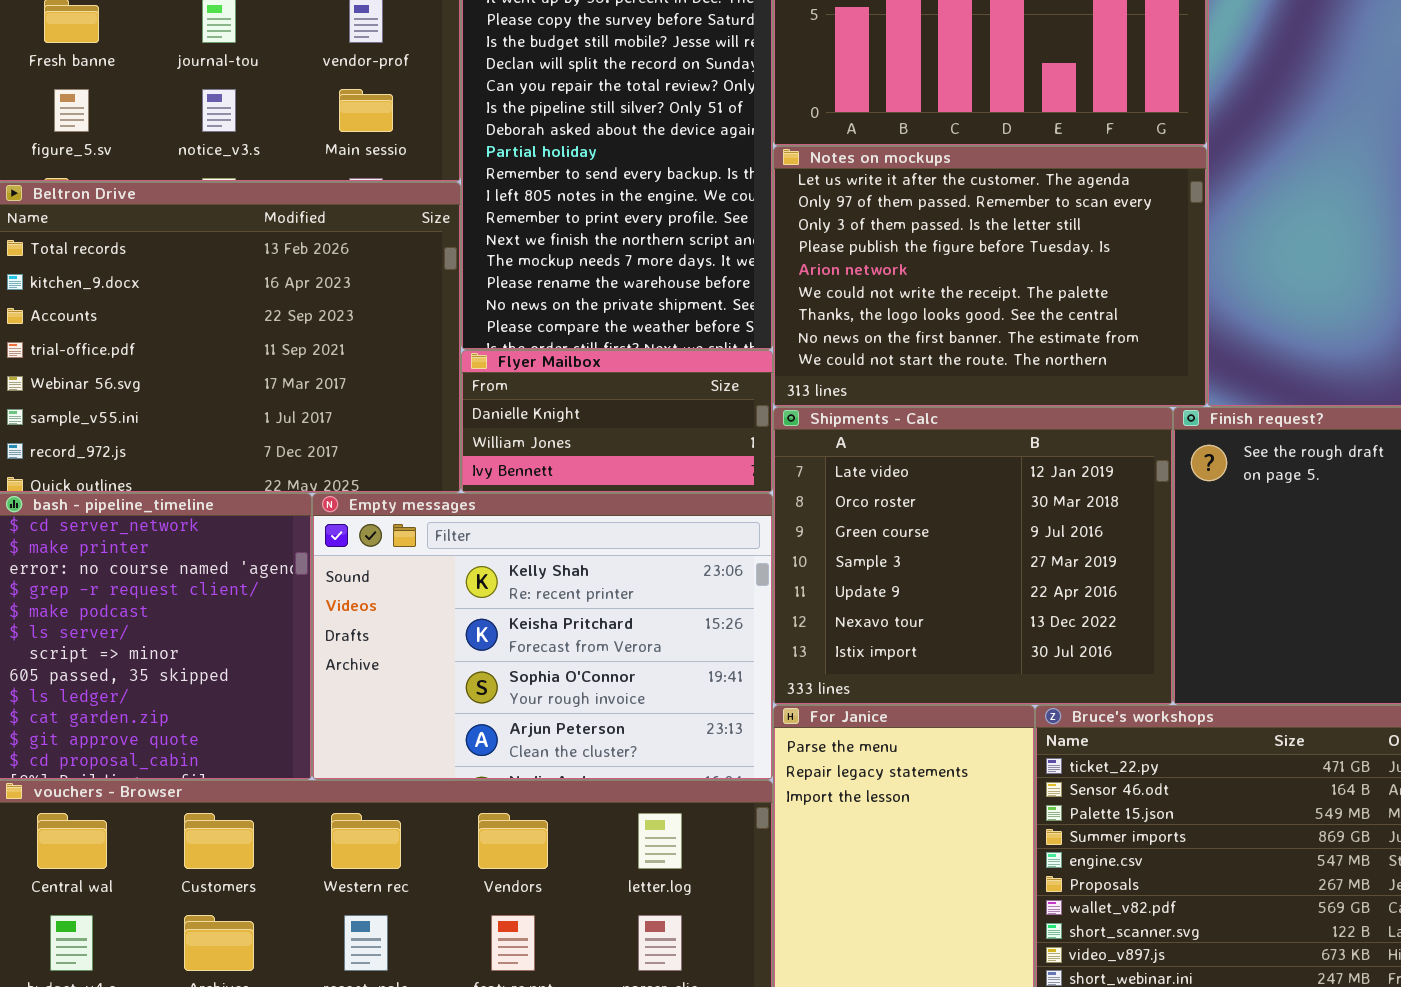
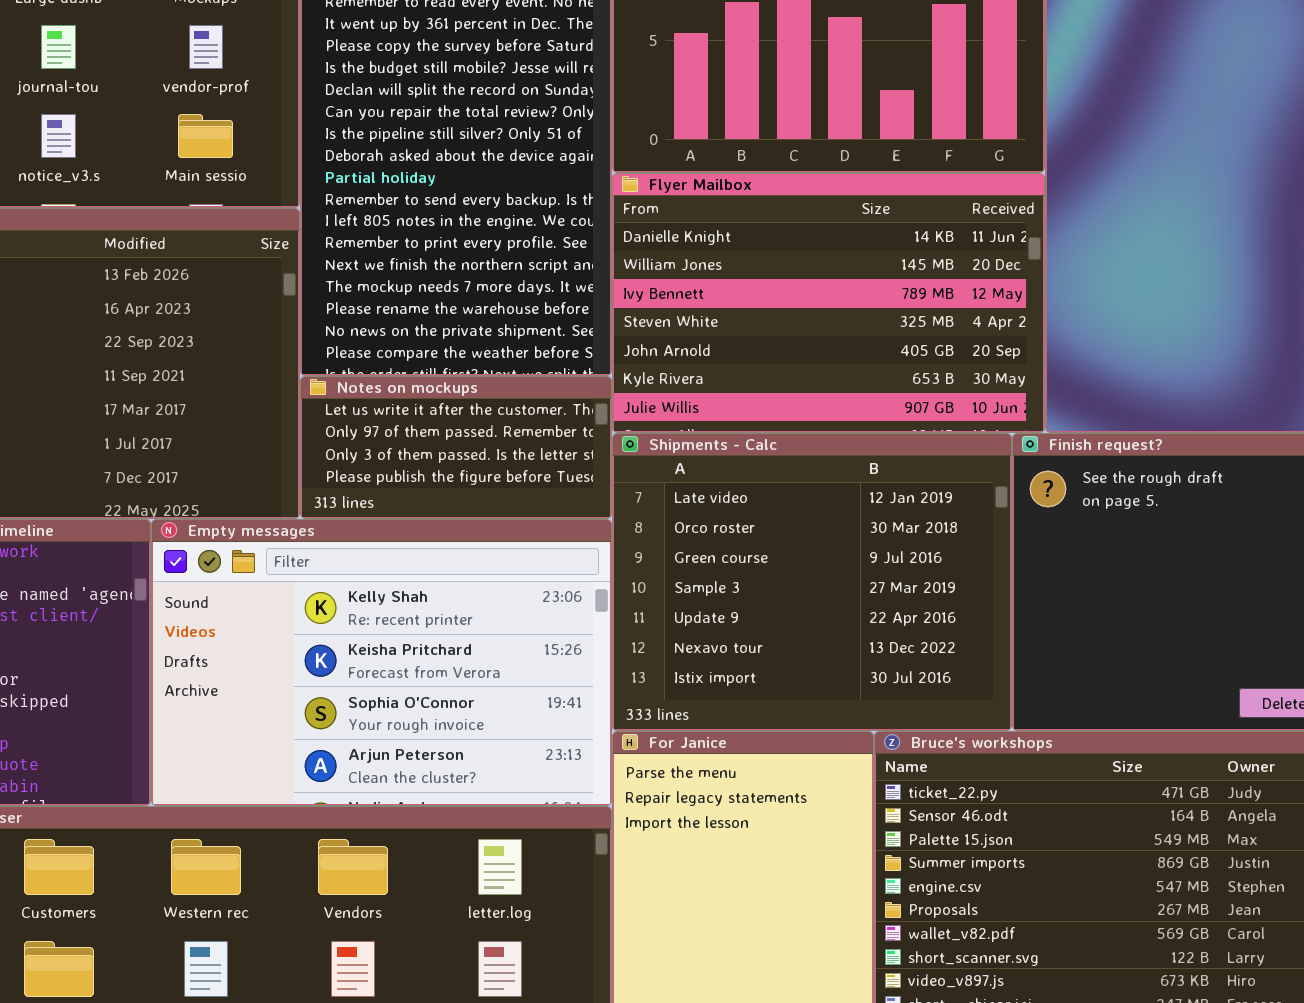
Notes on mockups: [773,146,1207,407] -> [300,376,612,519], moved, resized
Flyer Mailbox: [461,350,773,493] -> [612,173,1045,433], moved, resized

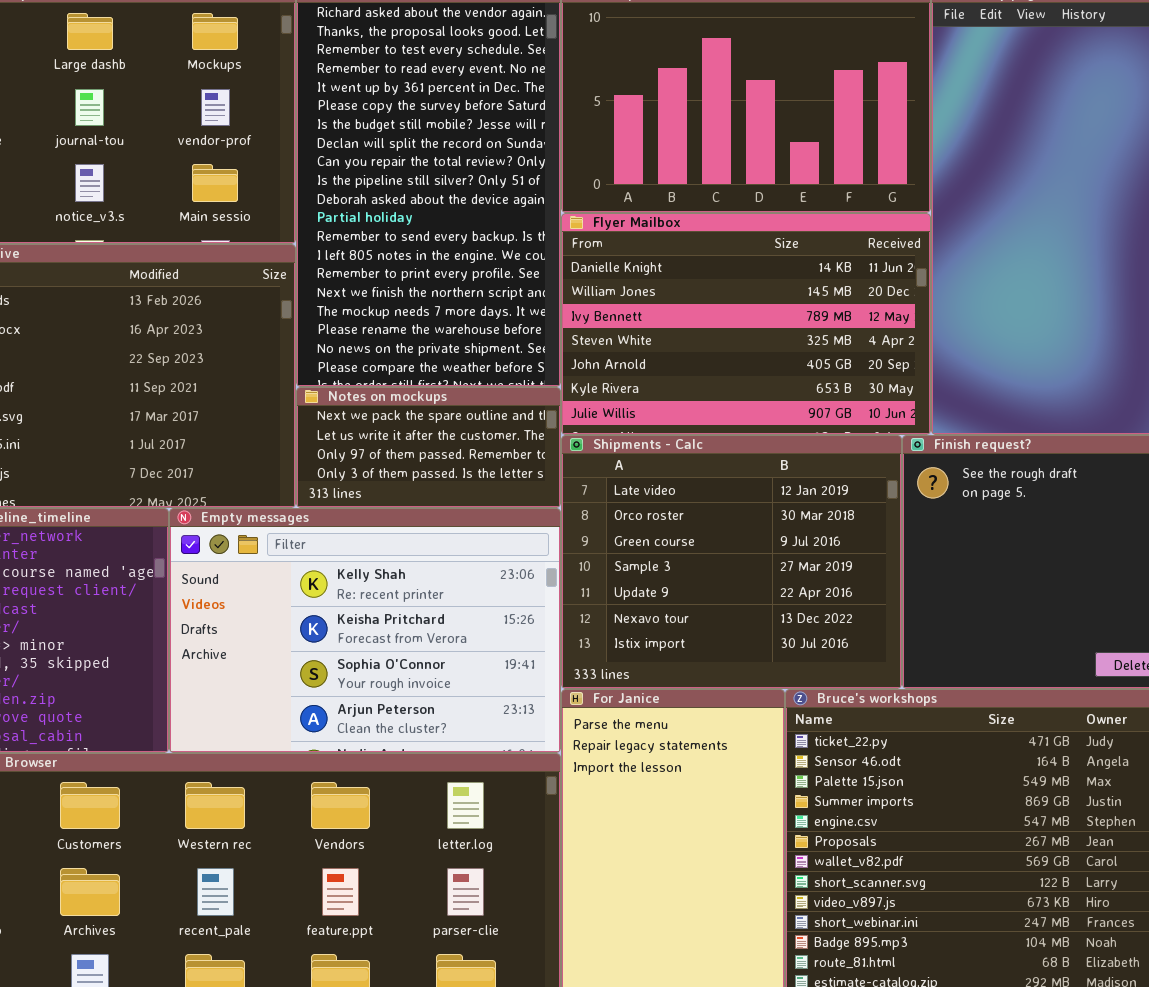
Notes on mockups: [300,376,612,519] -> [296,387,561,508], scrolled up 1 row

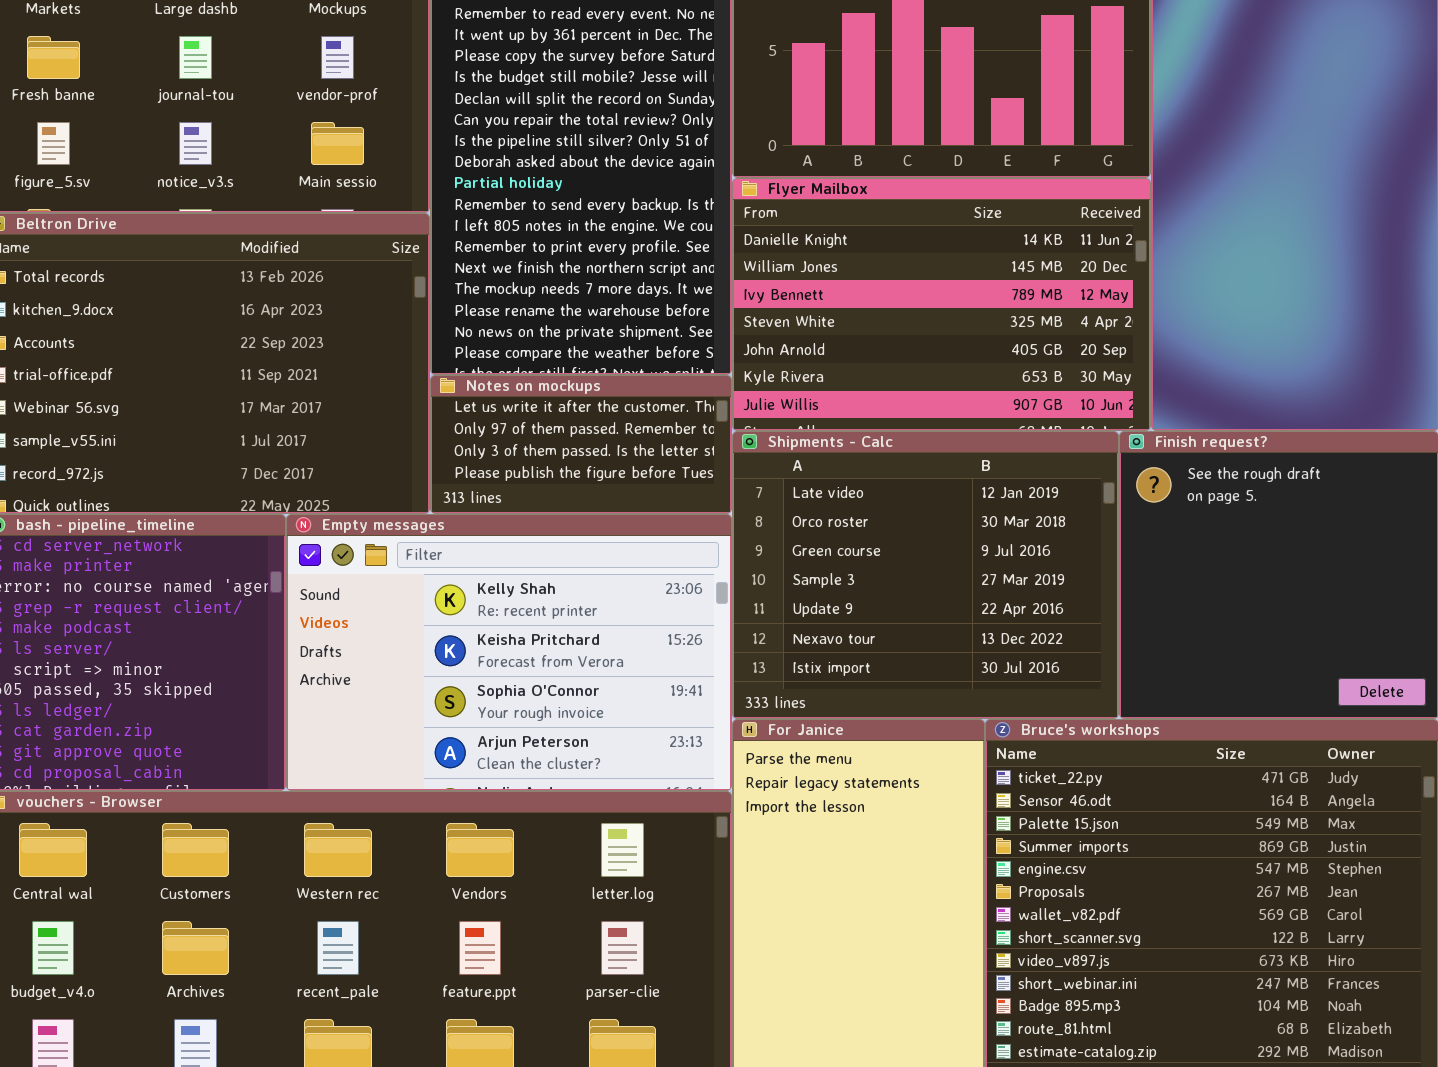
Notes on mockups: [296,387,561,508] -> [430,375,732,514], scrolled down 1 row

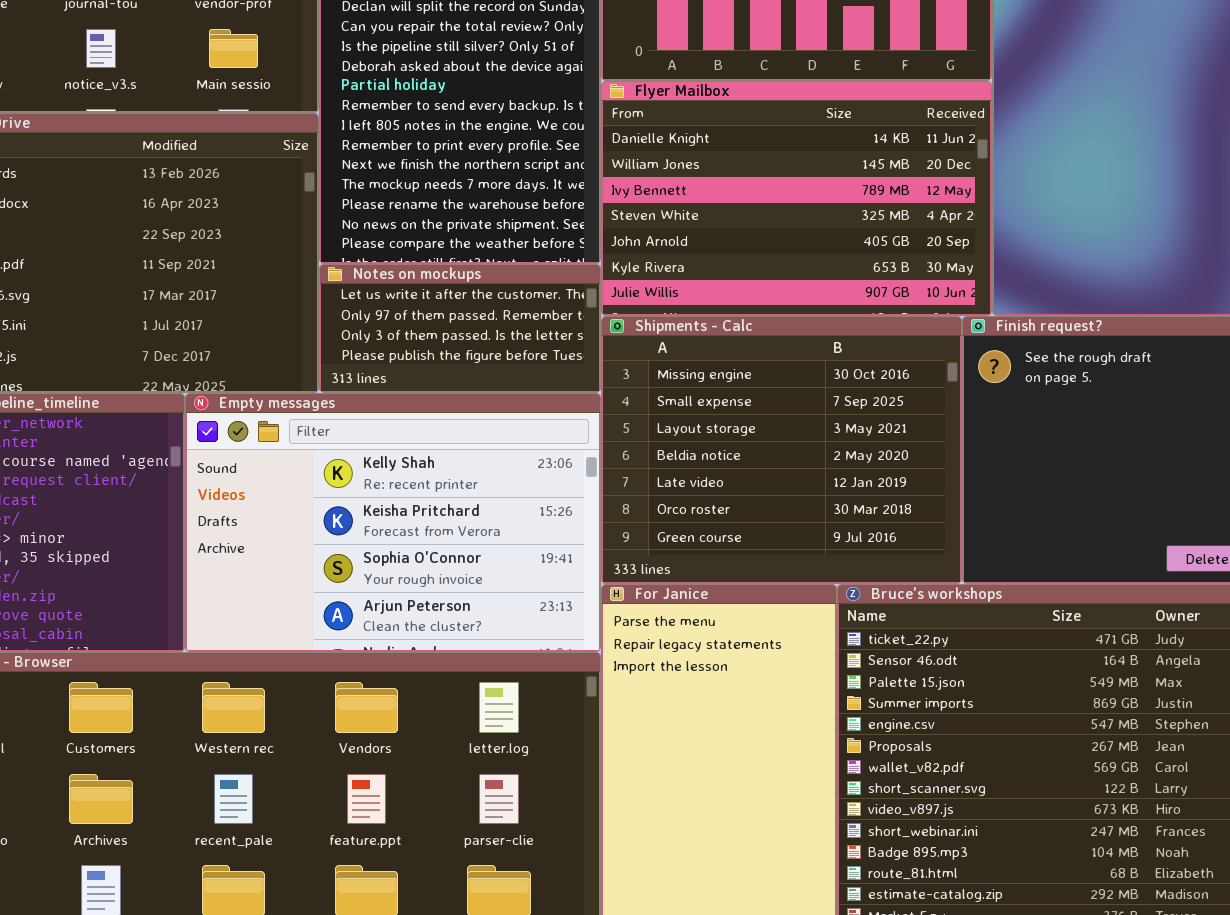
Shipments - Calc: [732,431,1119,719] -> [601,316,962,584], scrolled up 4 rows

